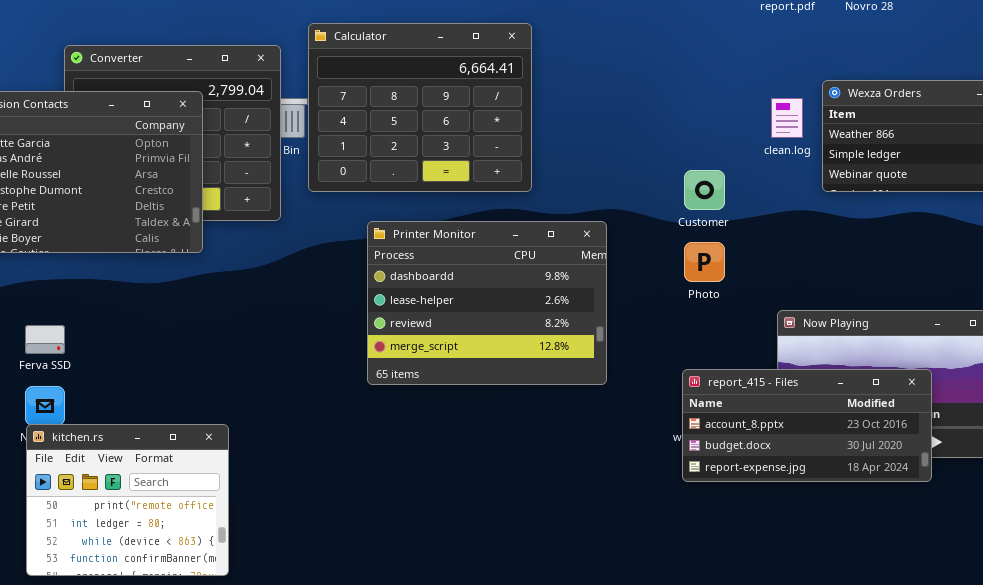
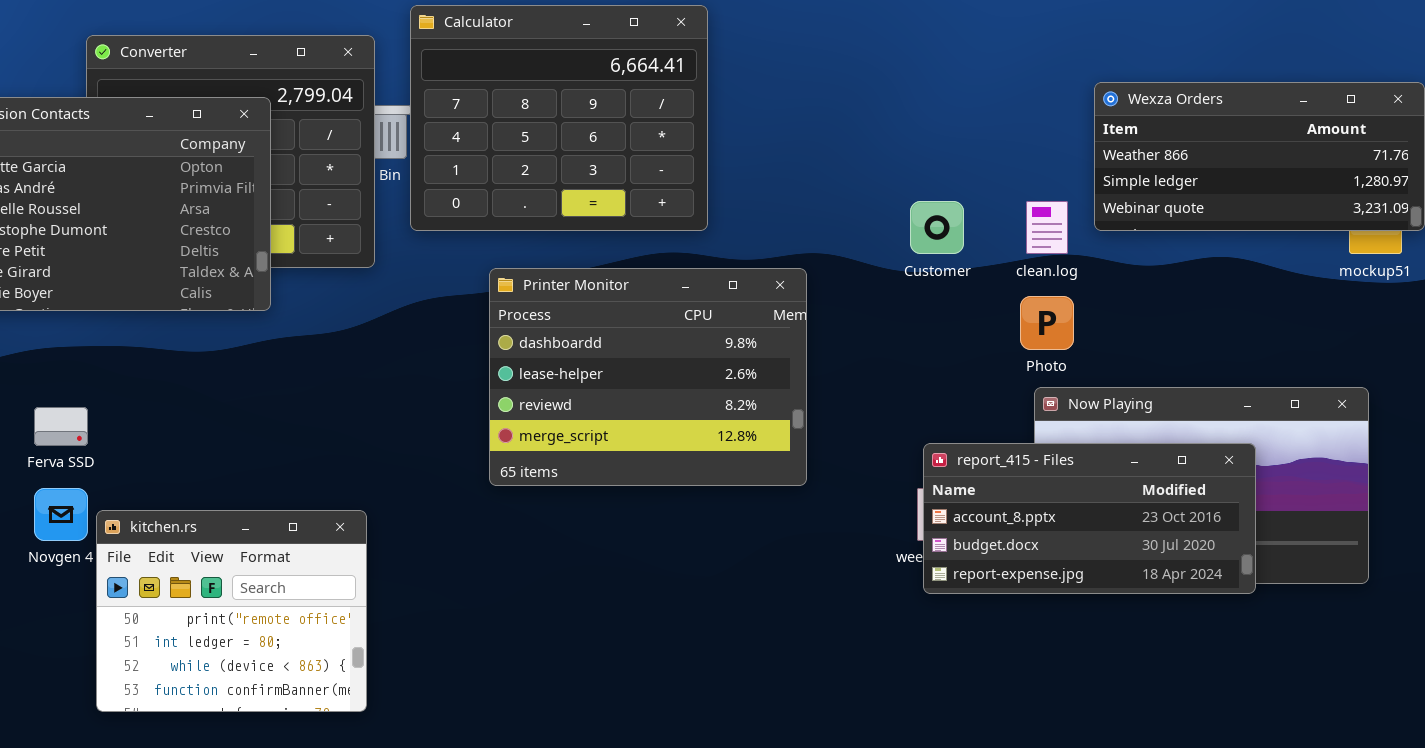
clean.log: [771,98,803,138] -> [1026,201,1068,254], moved
Photo: [684,242,725,282] -> [1020,296,1074,350], moved
report_415 - Files: [682,369,932,482] -> [923,443,1256,594], moved
kitchen.rs: [26,424,229,576] -> [96,510,367,712], moved

